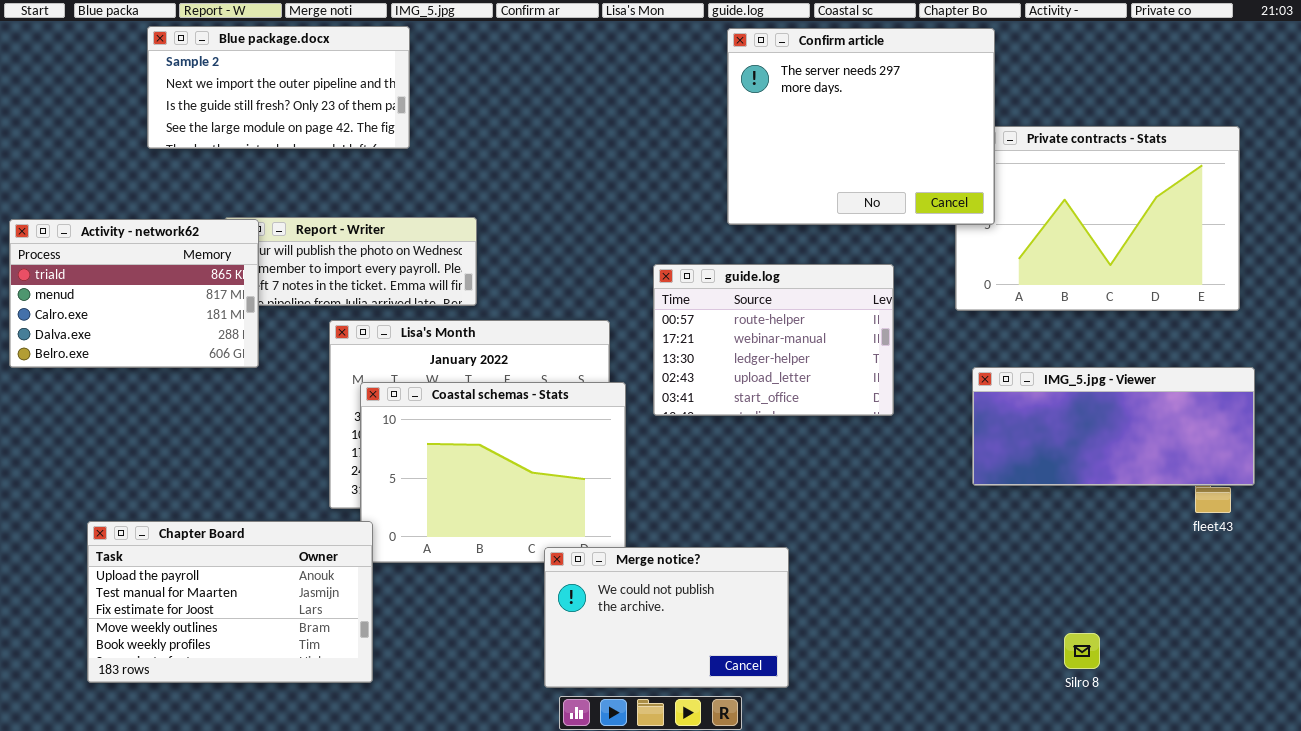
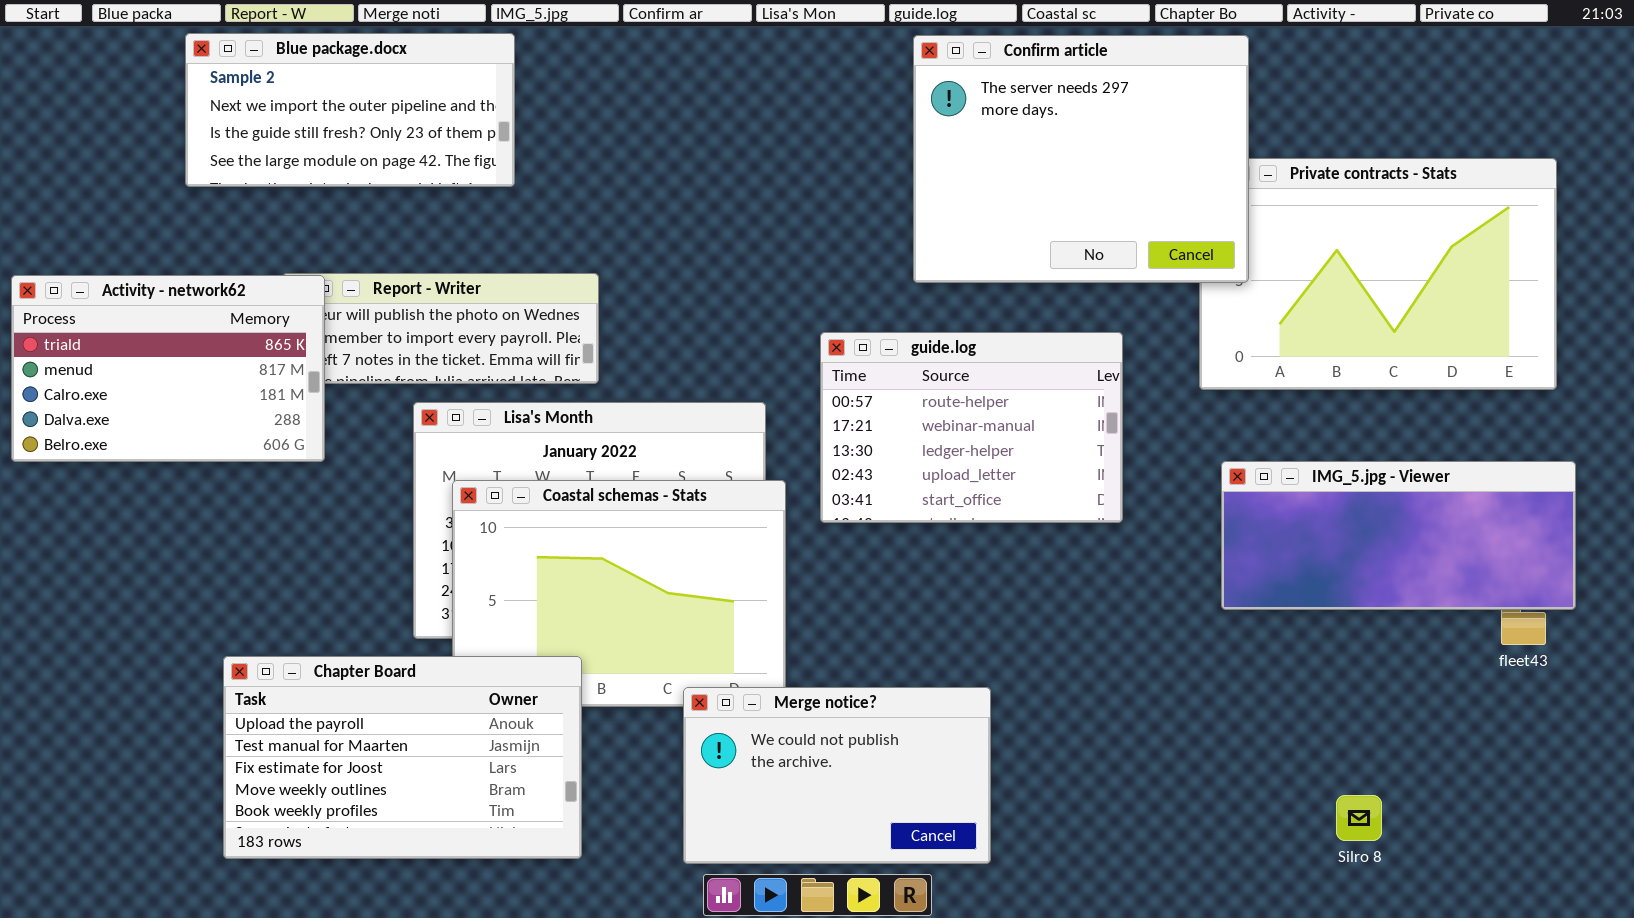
Chapter Board: [87,521,373,683] -> [223,656,582,859], moved

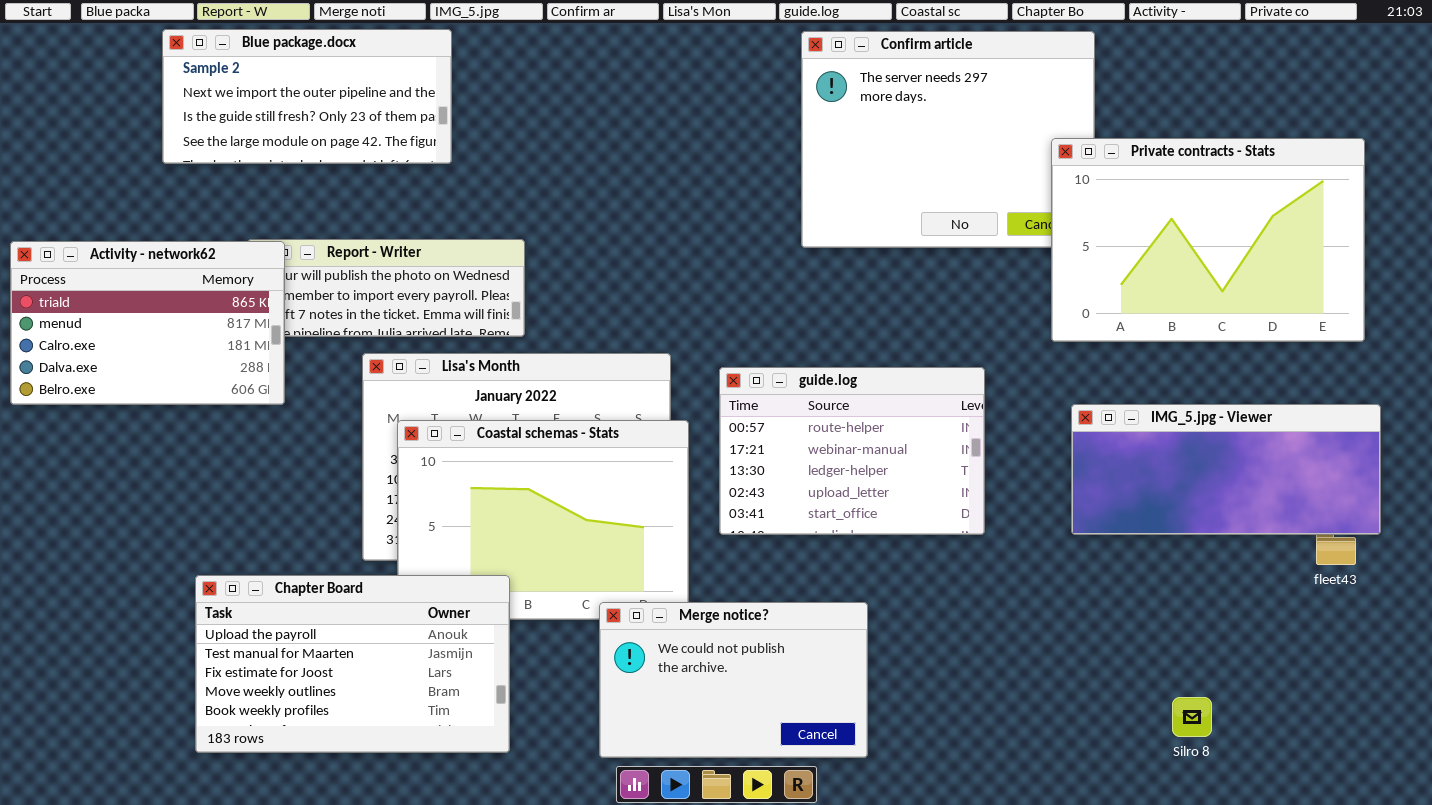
Private contracts - Stats: [1199,158,1557,390] -> [1051,138,1365,342], raised
guide.log: [820,332,1123,523] -> [719,367,985,535], moved

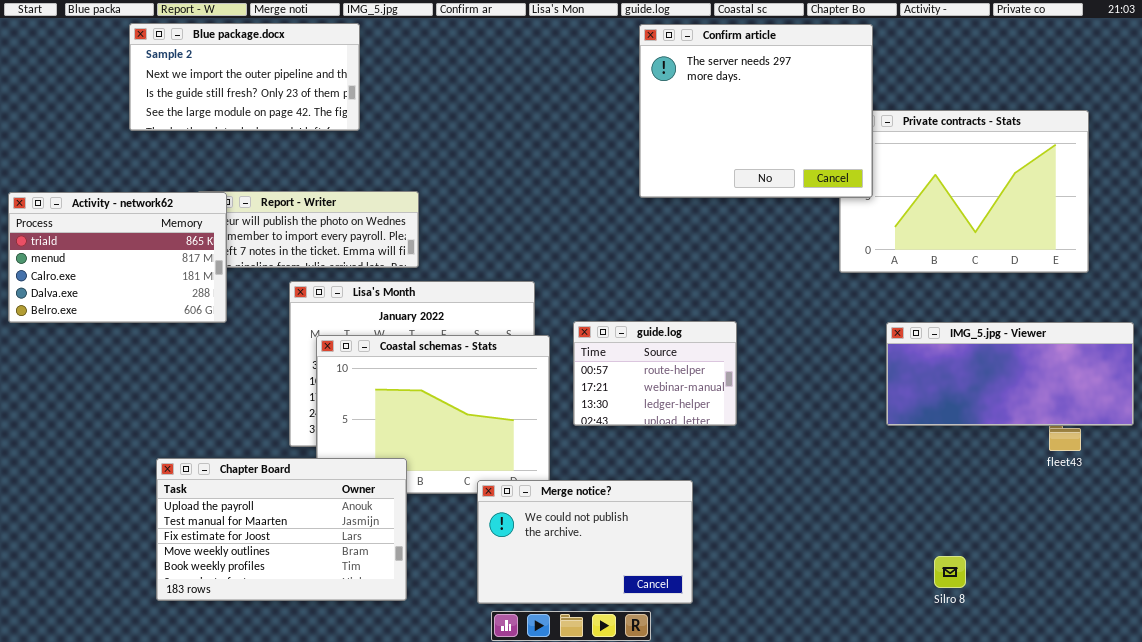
Confirm article: [801,31,1095,248] -> [639,24,873,198], raised
guide.log: [719,367,985,535] -> [573,321,737,426], resized
IMG_5.jpg - Viewer: [1071,404,1381,535] -> [886,322,1134,426], moved

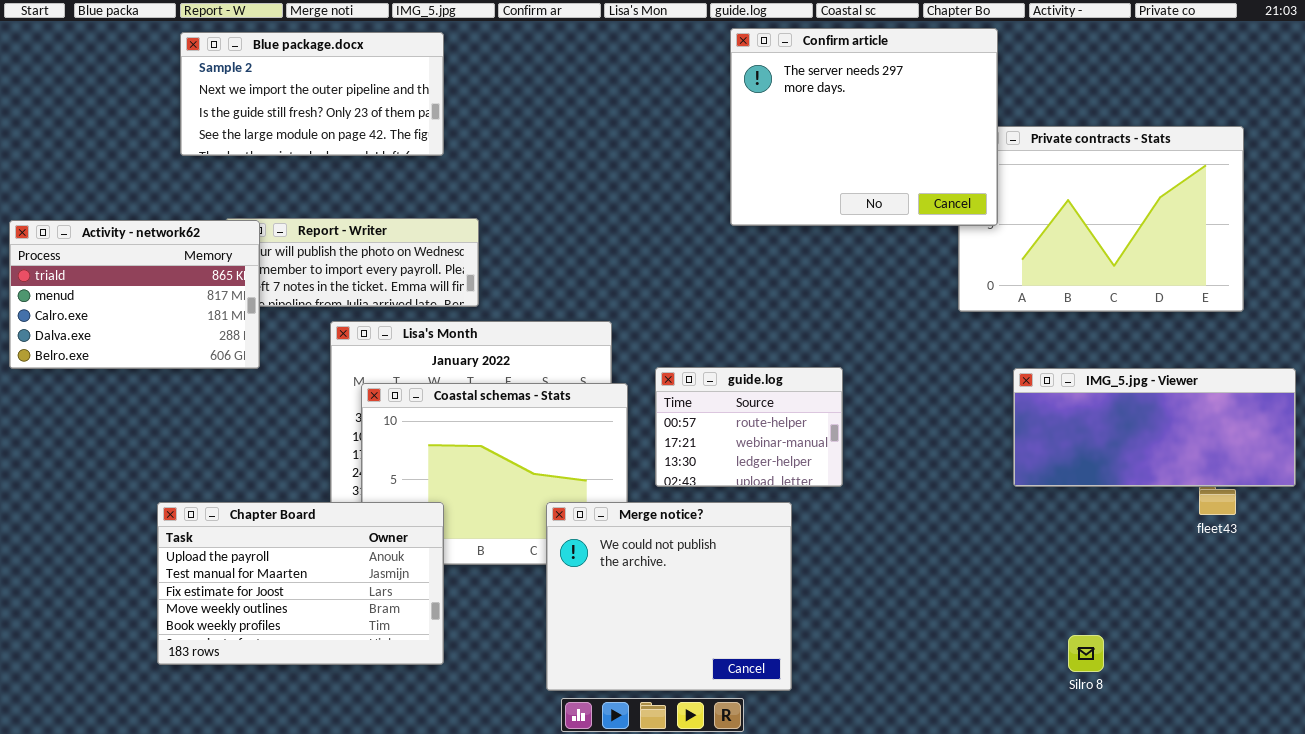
Blue package.docx: [129,23,360,131] -> [180,32,444,156], moved
Chapter Board: [156,458,407,601] -> [157,502,444,665], moved
Merge notice?: [477,480,693,604] -> [546,502,792,691], resized

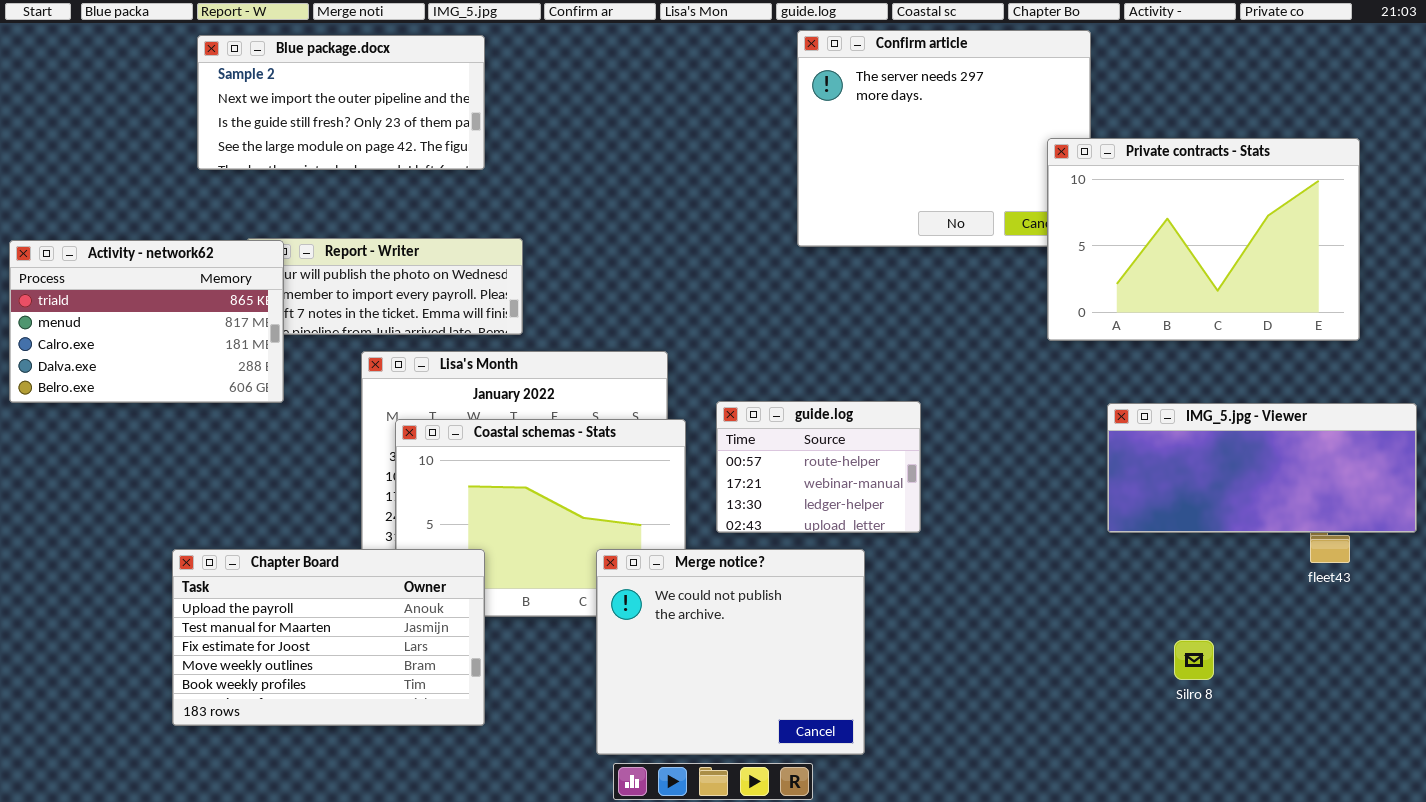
Private contracts - Stats: [958,126,1244,312] -> [1047,138,1360,341], raised
Silro 8: [1068,635,1104,672] -> [1174,640,1214,680], moved

